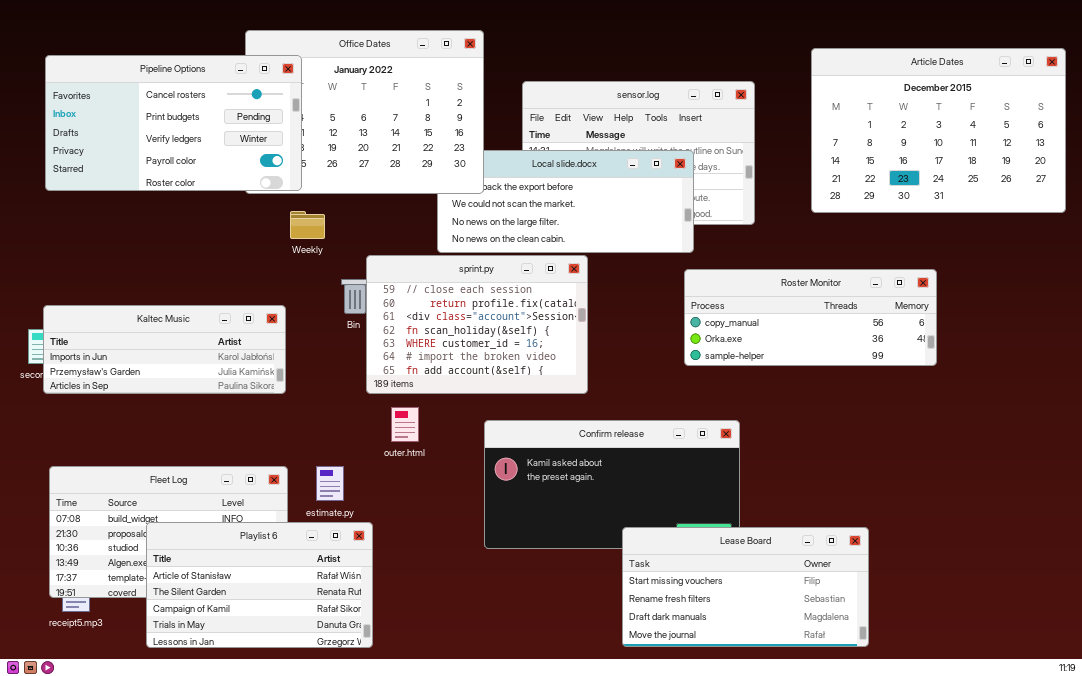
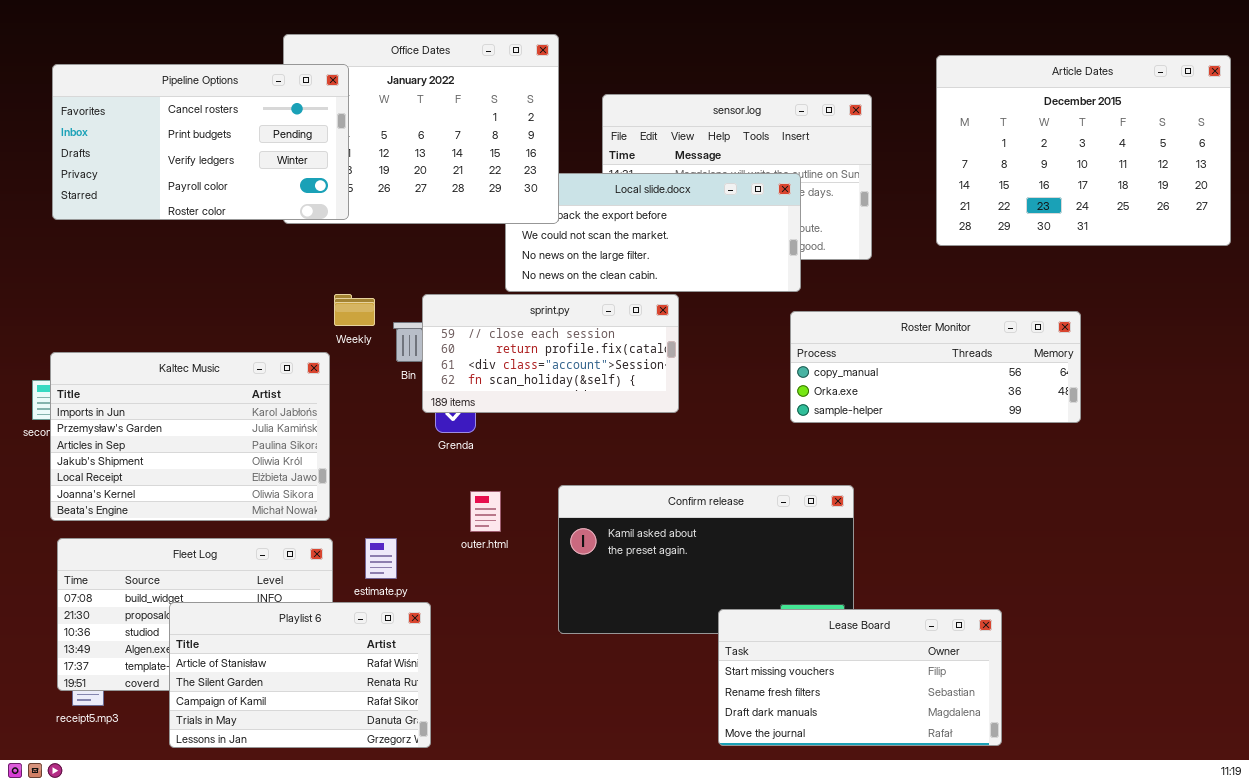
Weekly: [290,211,325,239] -> [334,294,375,326], moved
sprint.py: [366,255,588,394] -> [422,294,679,413], resized
Kaltec Music: [43,305,286,394] -> [50,352,330,521], resized
outer.html: [391,407,419,442] -> [470,491,501,532], moved

